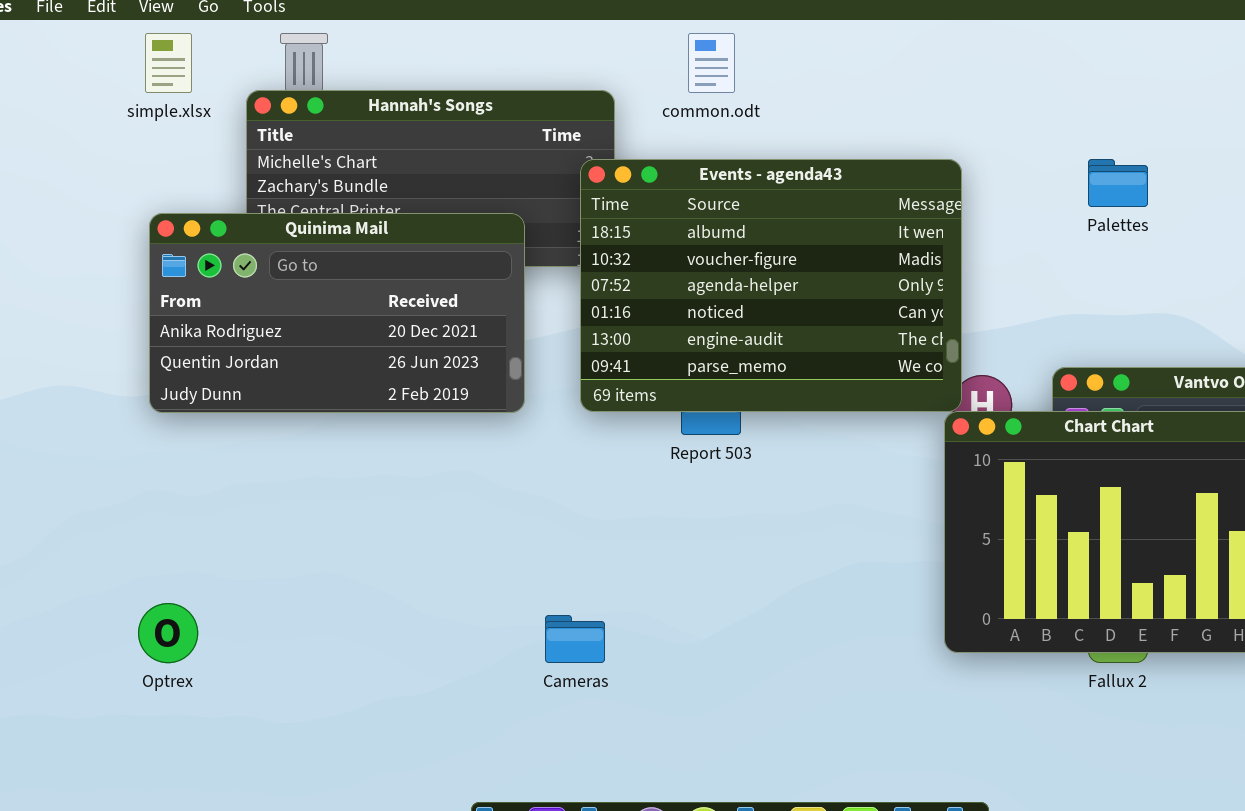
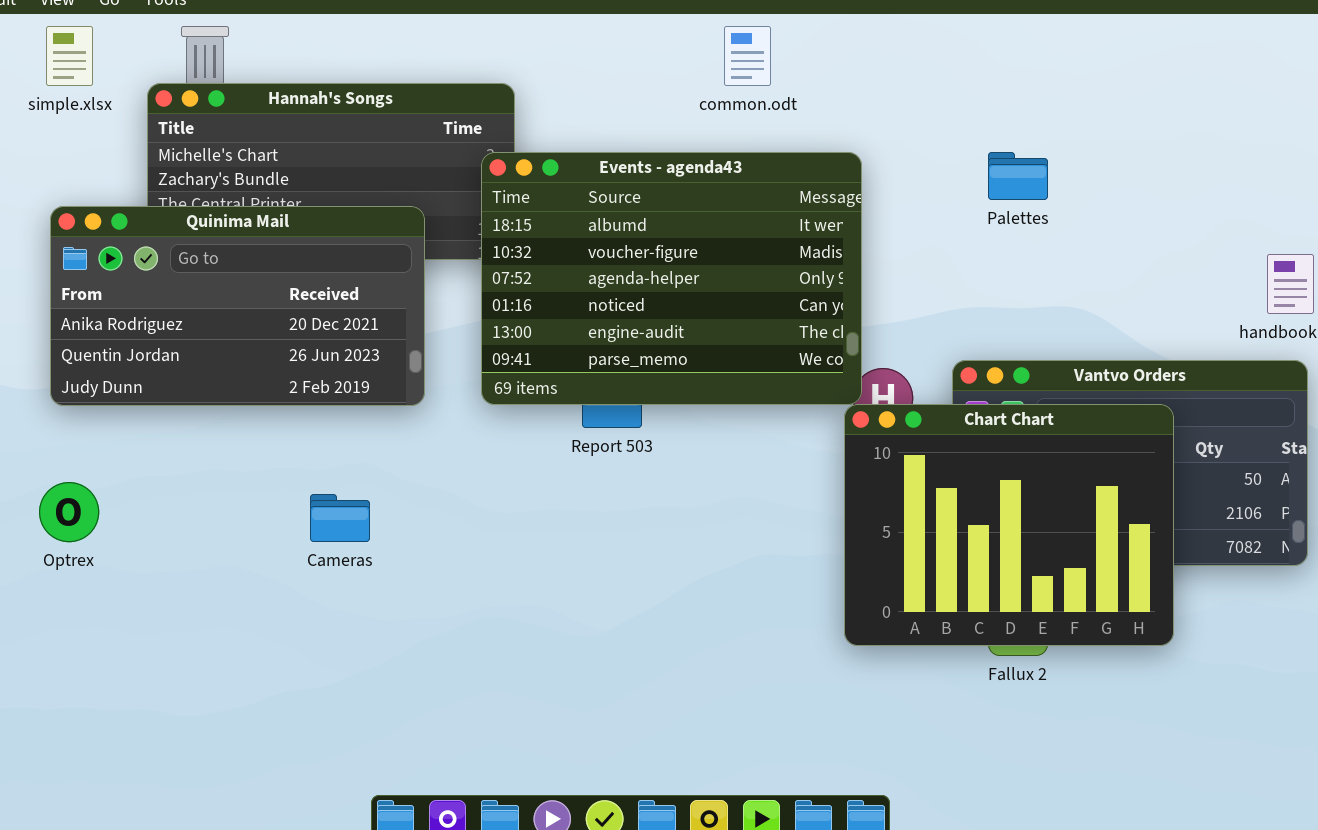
common.odt: [688,33,735,93] -> [724,26,771,86], moved
Optrex: [138,603,198,663] -> [39,482,99,542], moved
Cameras: [545,615,605,663] -> [310,494,370,542], moved

